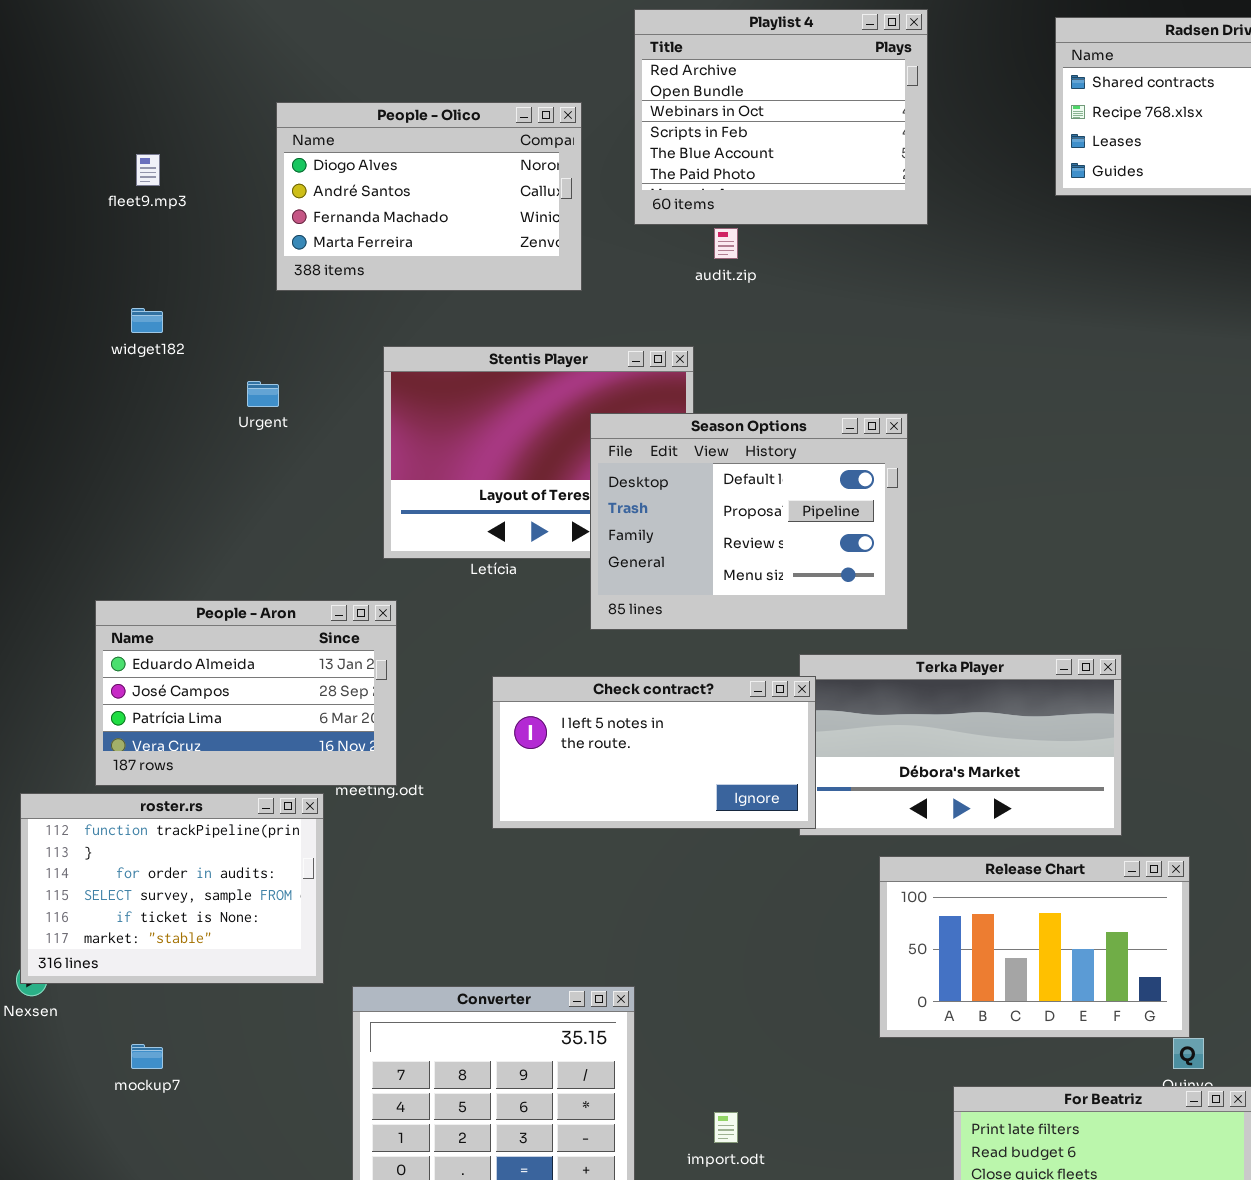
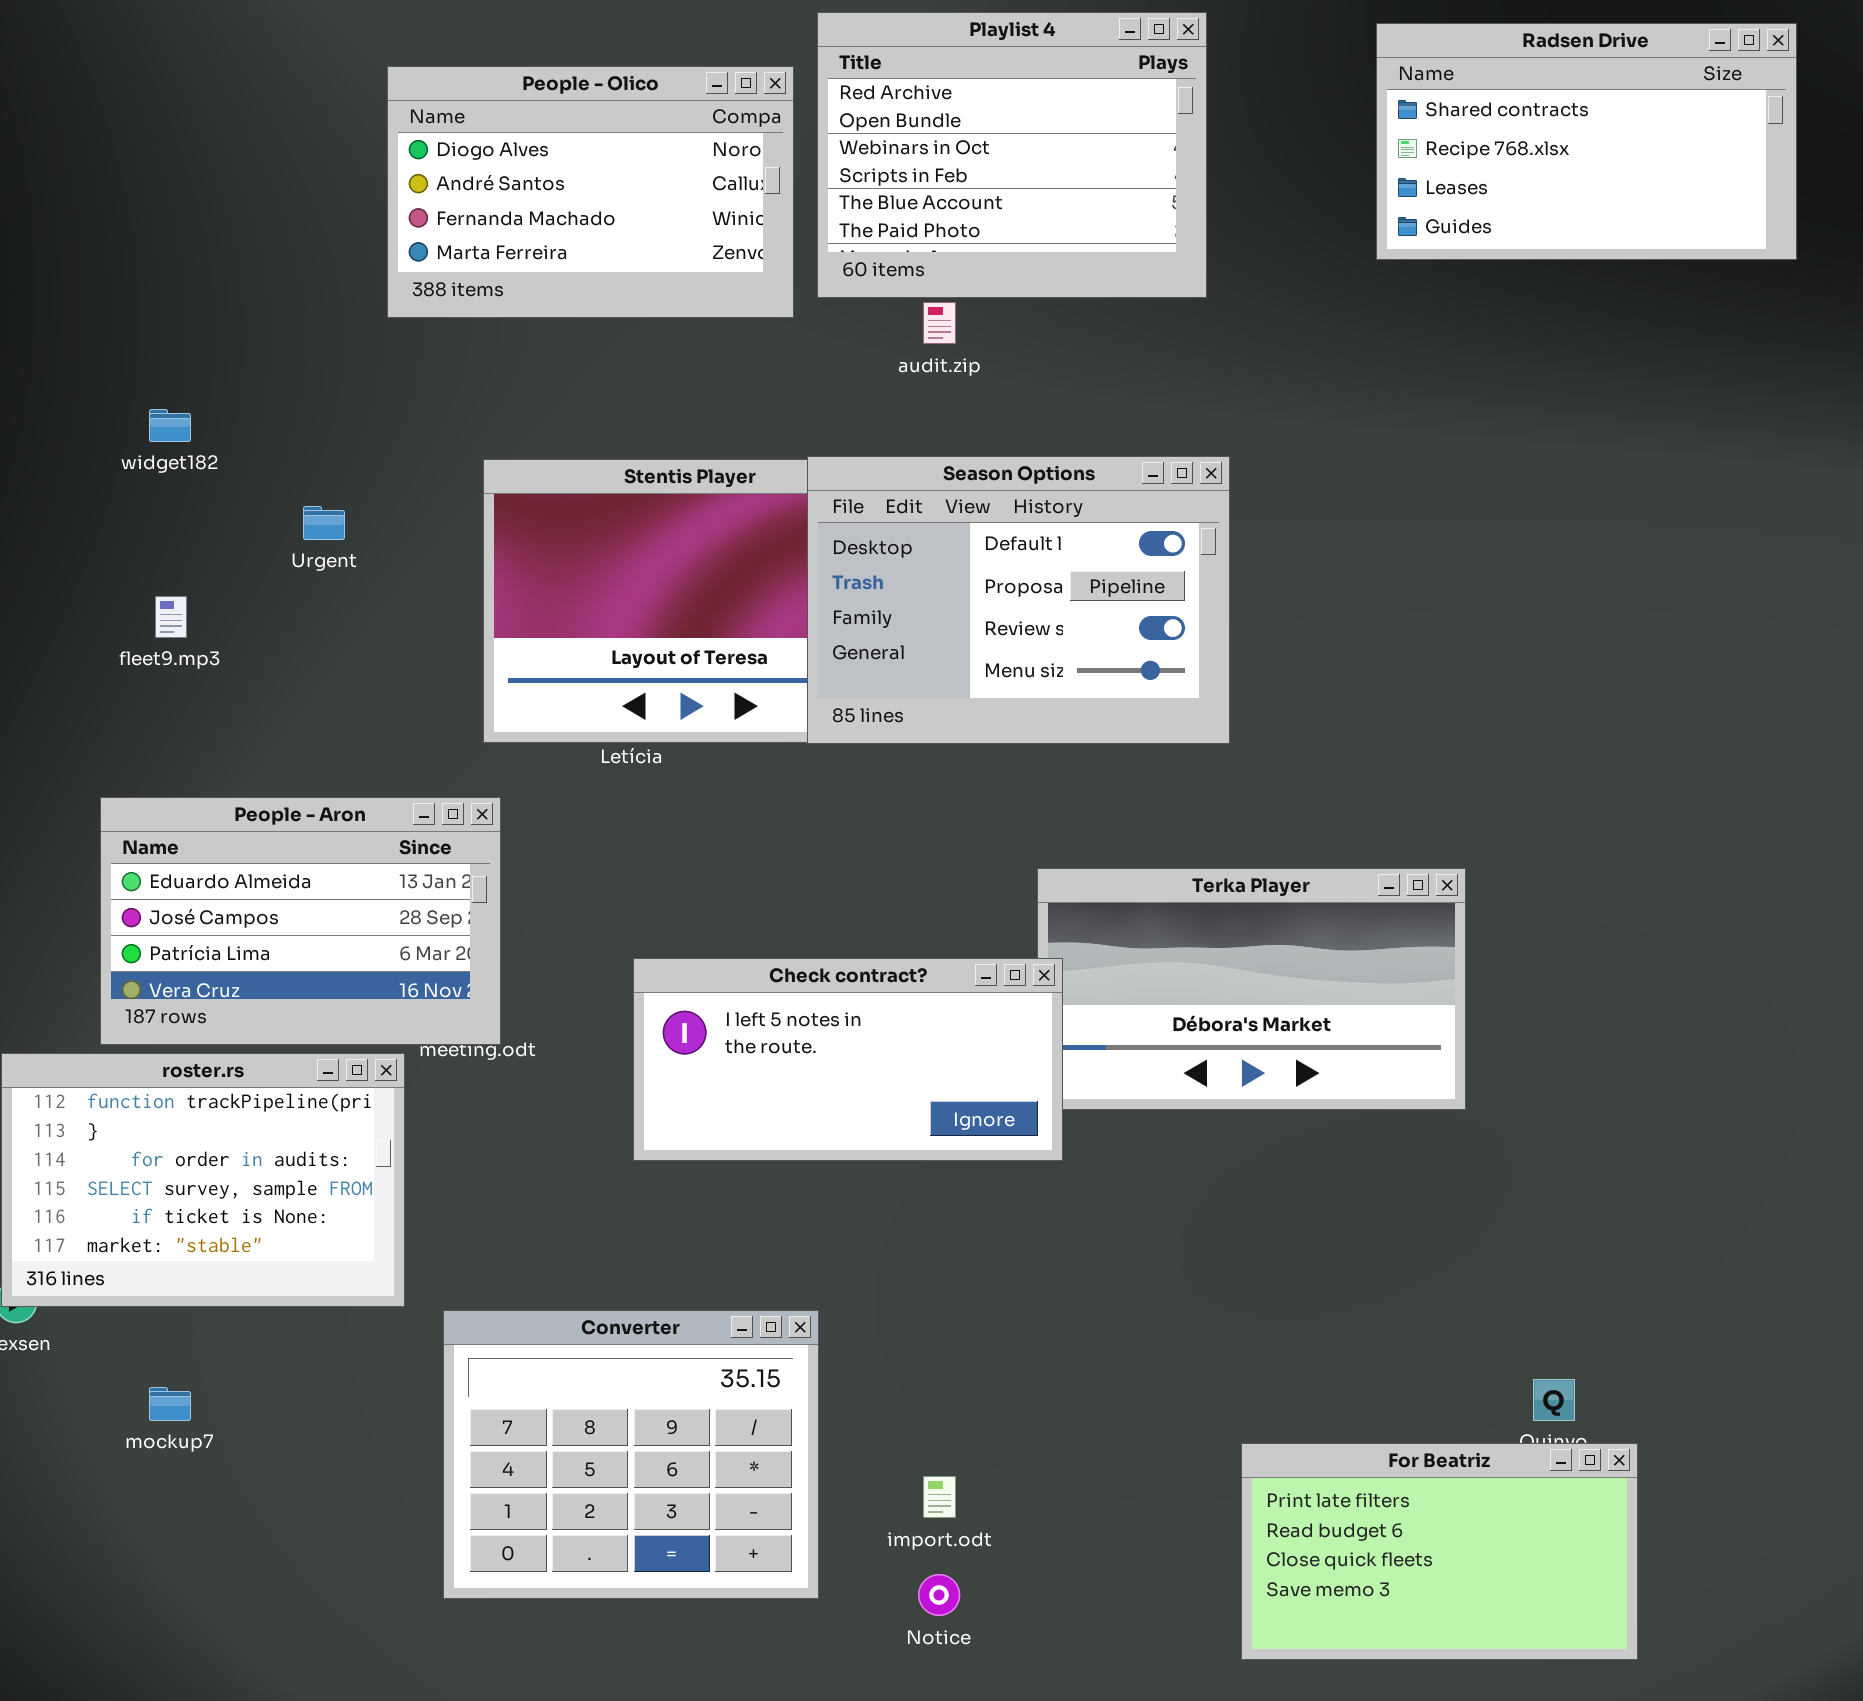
People - Olico: [276,102,582,291] -> [387,66,794,318], moved
fleet9.mp3: [136,154,160,186] -> [155,596,187,638], moved
Season Options: [590,413,908,630] -> [807,456,1230,744], moved
Check contract?: [492,676,816,829] -> [633,958,1063,1161], moved
Release Chart: [879,856,1190,1038] -> none, closed

